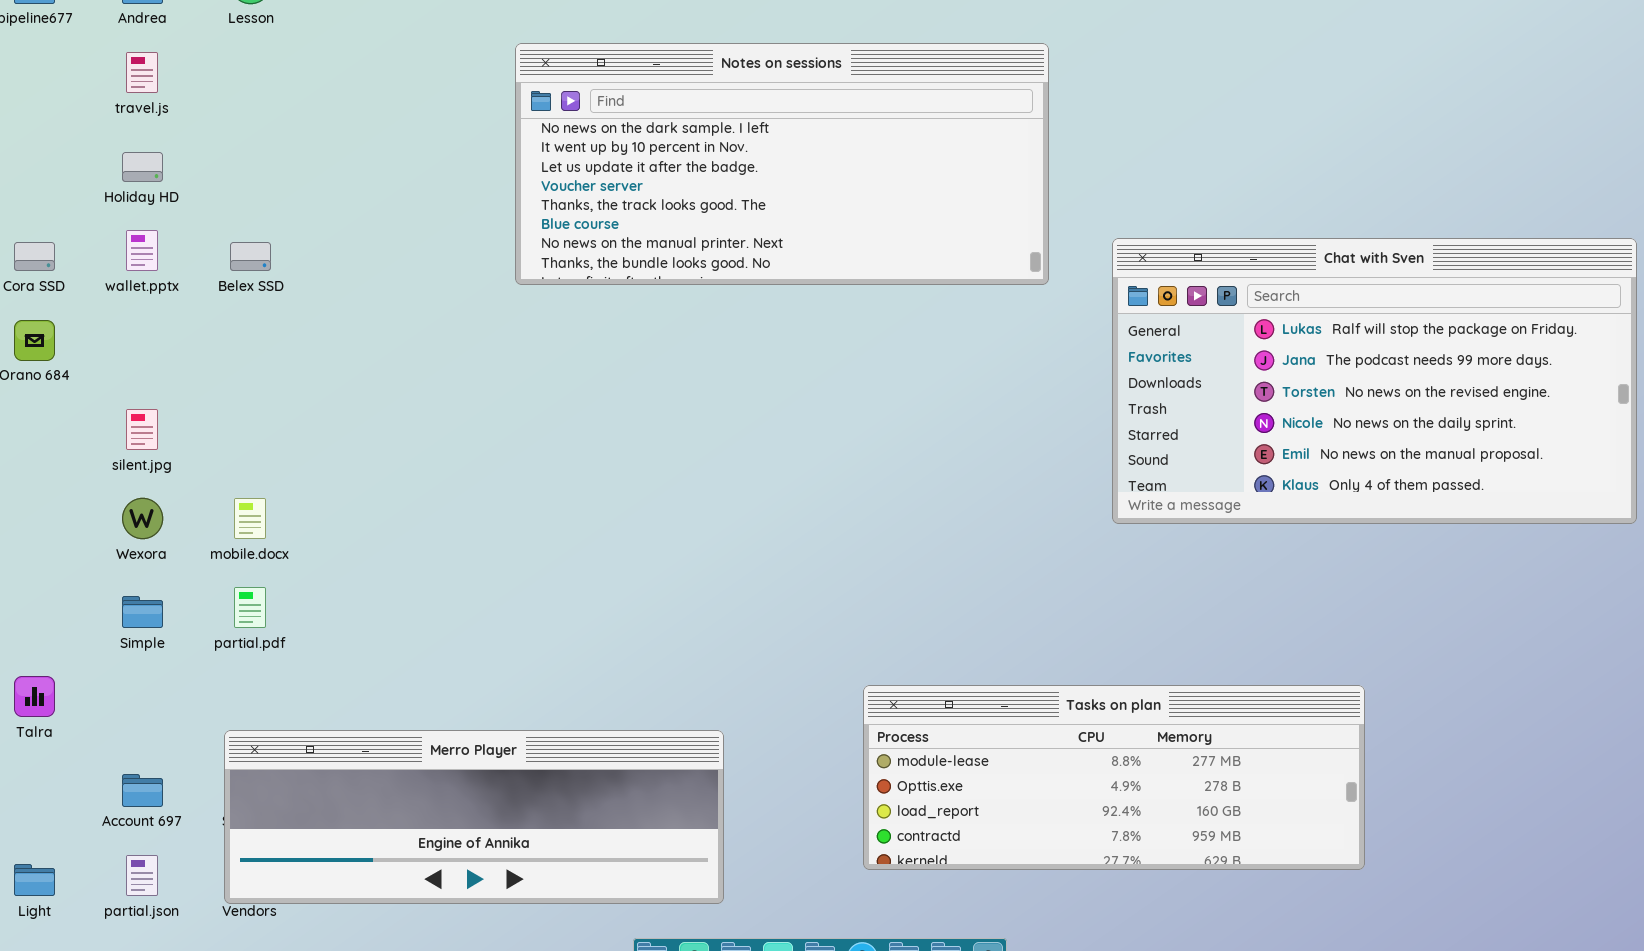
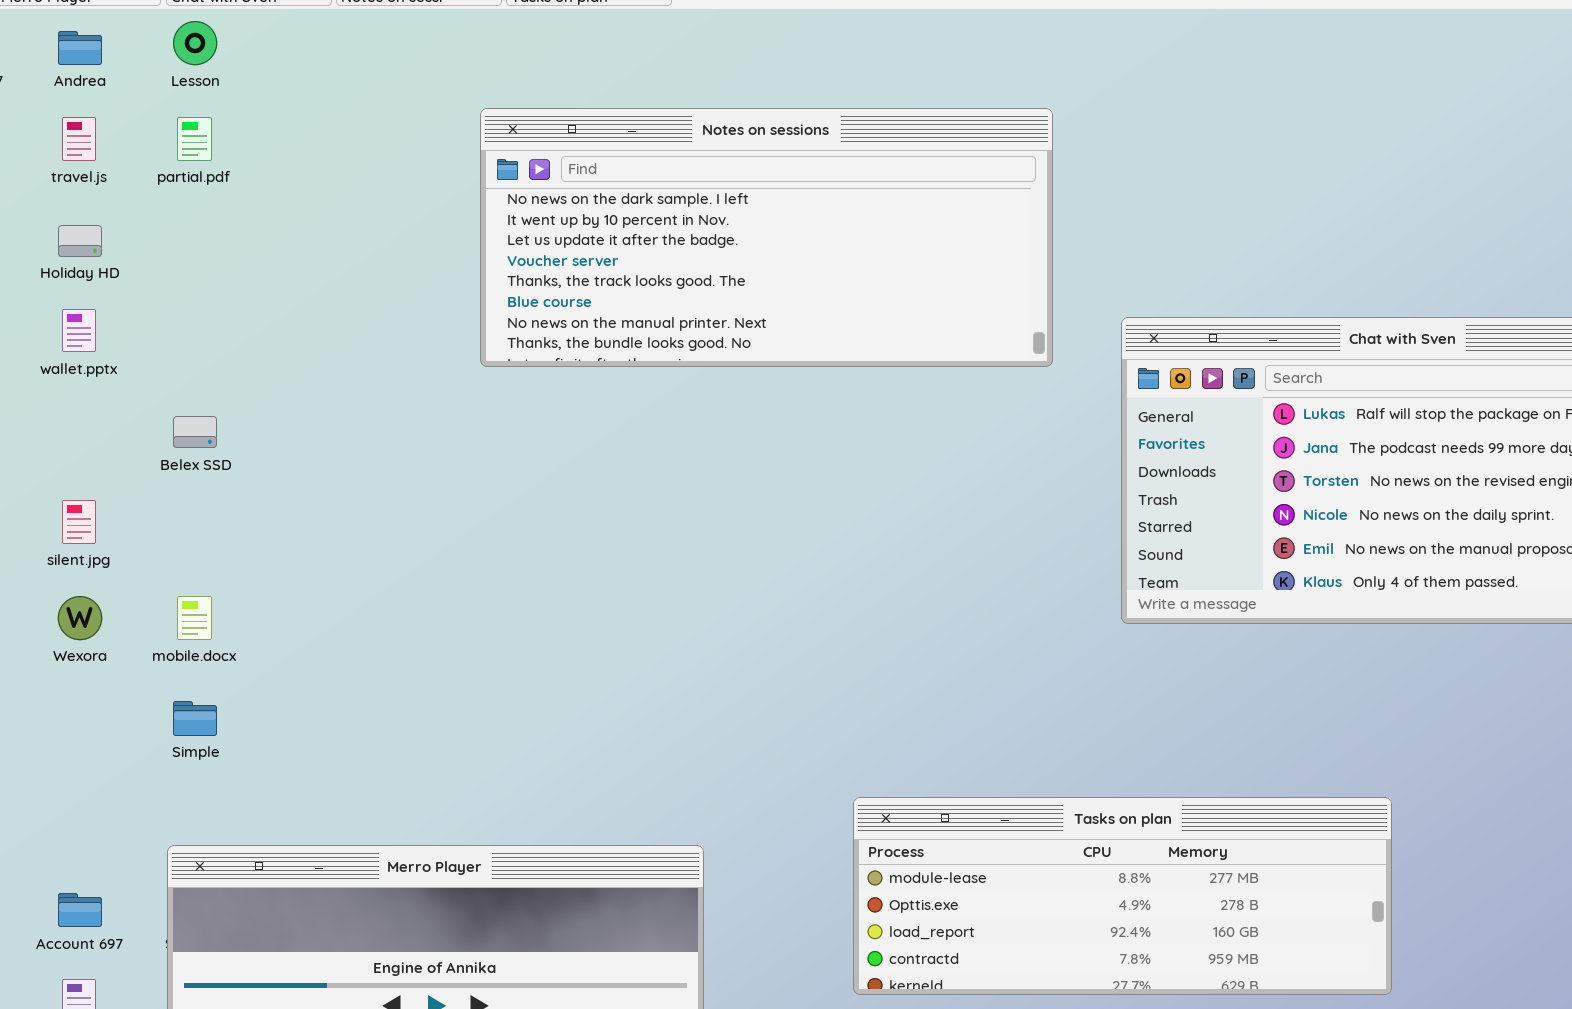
Belex SSD: [230,242,271,271] -> [173,416,217,448], moved
partial.pdf: [234,587,266,628] -> [177,117,212,161], moved
Simple: [122,596,163,628] -> [173,701,217,736], moved

